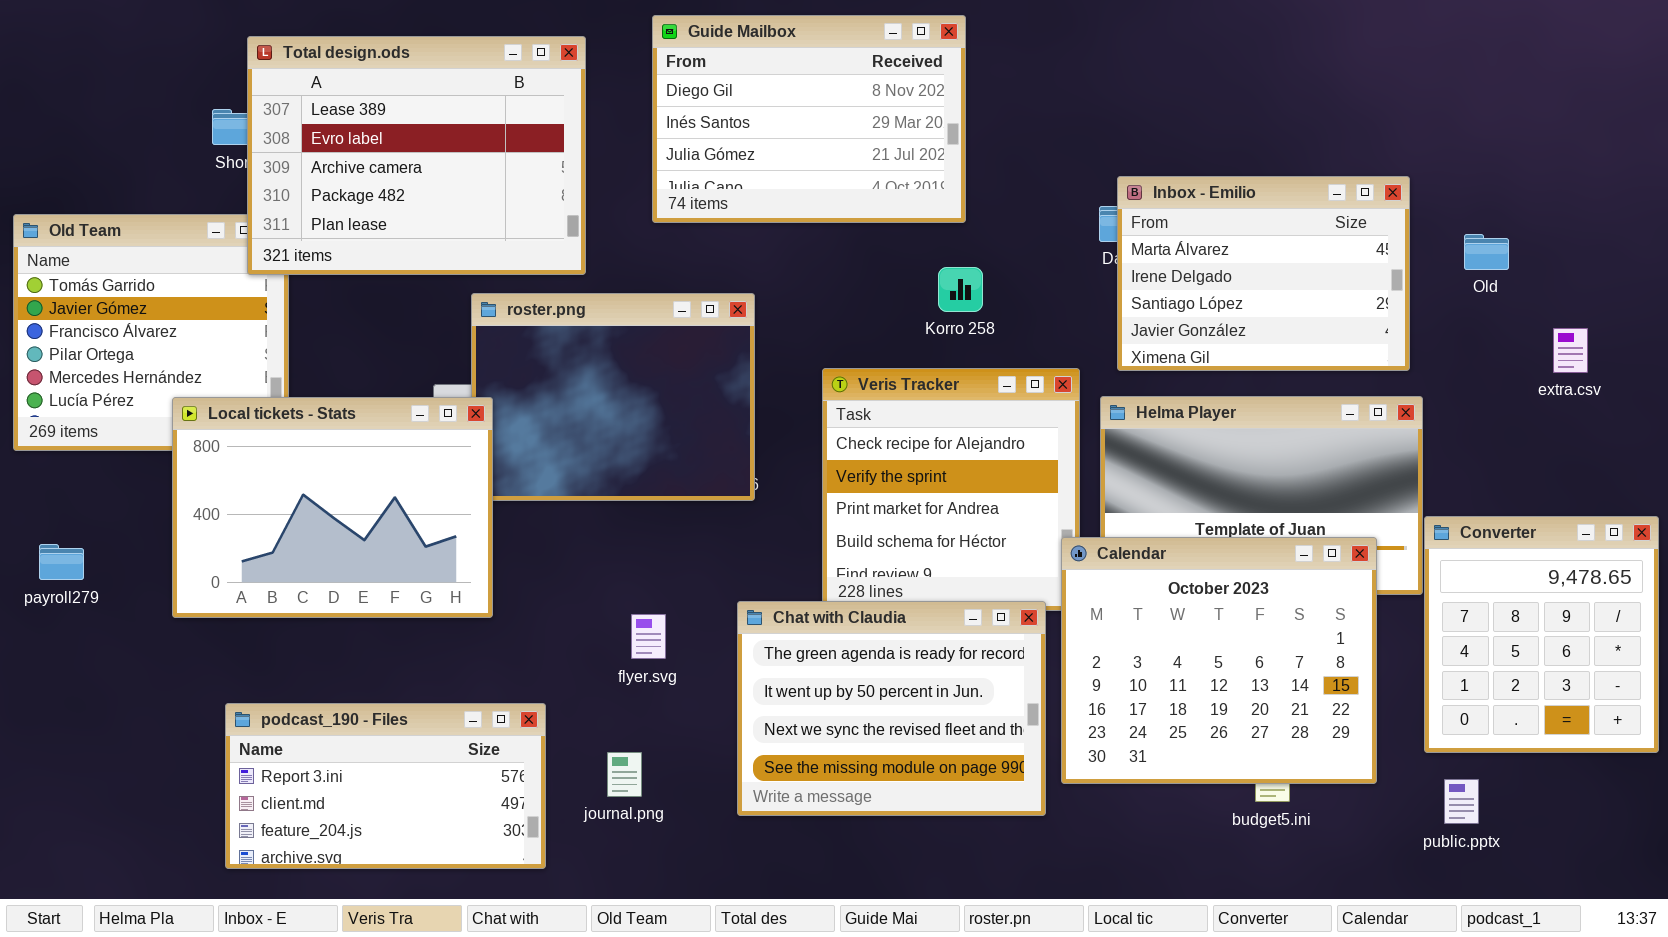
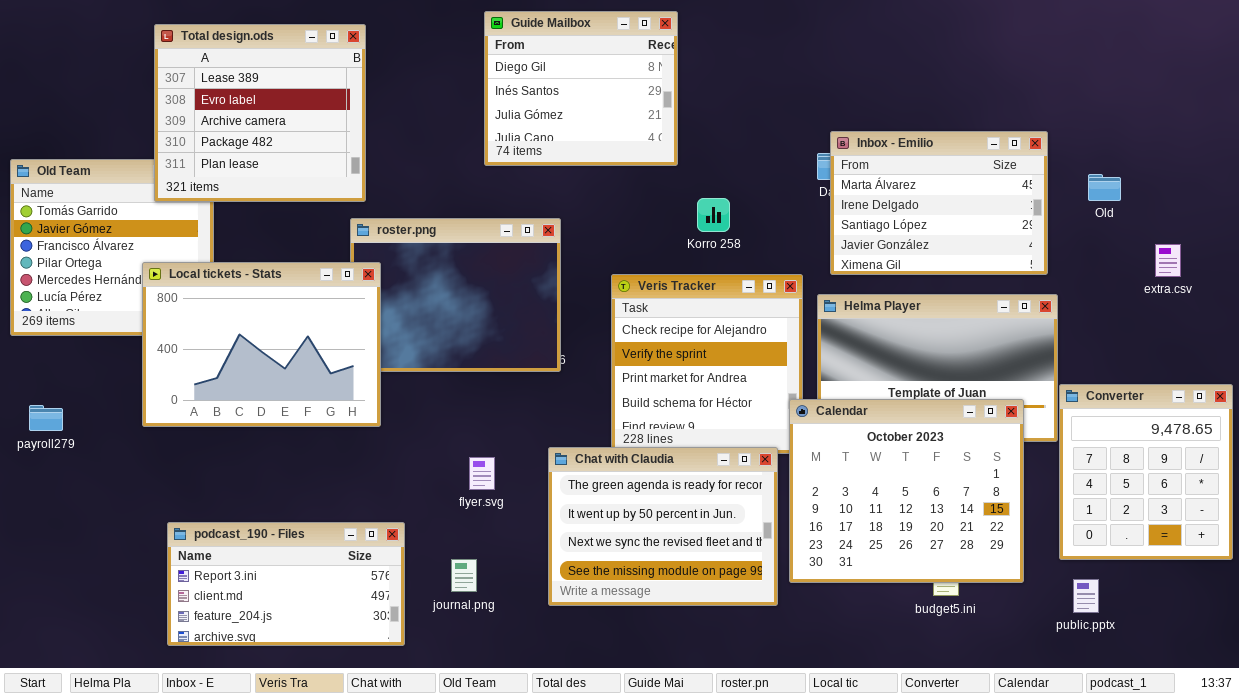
Guide Mailbox: [652,15,966,223] -> [484,11,678,166], resized
Total design.ods: [247,36,586,275] -> [154,24,366,202], moved, resized
Local tickets - Stats: [172,397,493,618] -> [142,262,381,427], moved

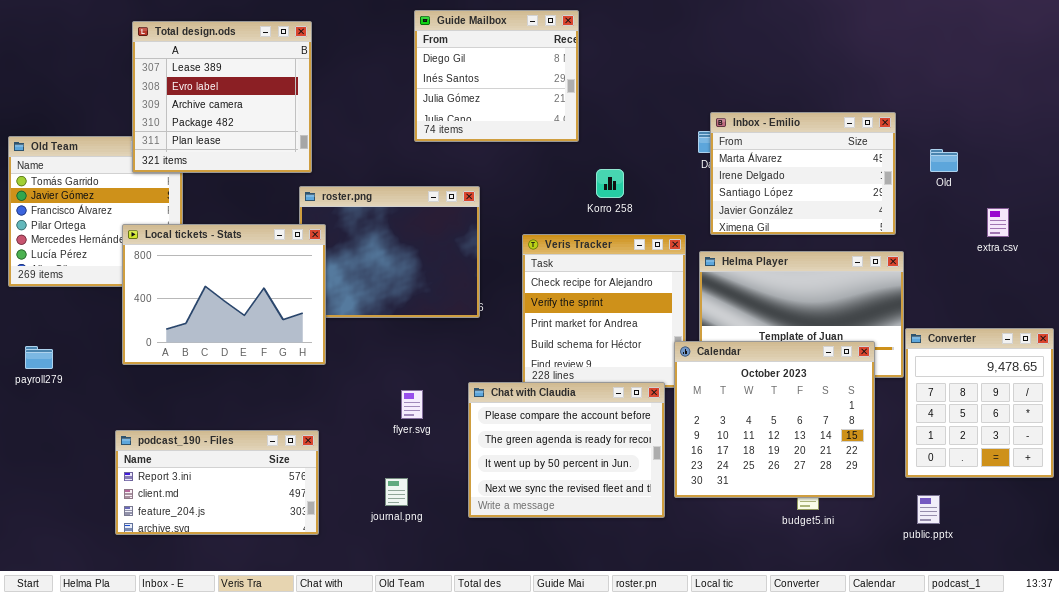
Chat with Claudia: [548,447,778,606] -> [468,382,665,518], scrolled up 1 row
podcast_190 - Files: [167,522,405,646] -> [115,430,319,535], moved

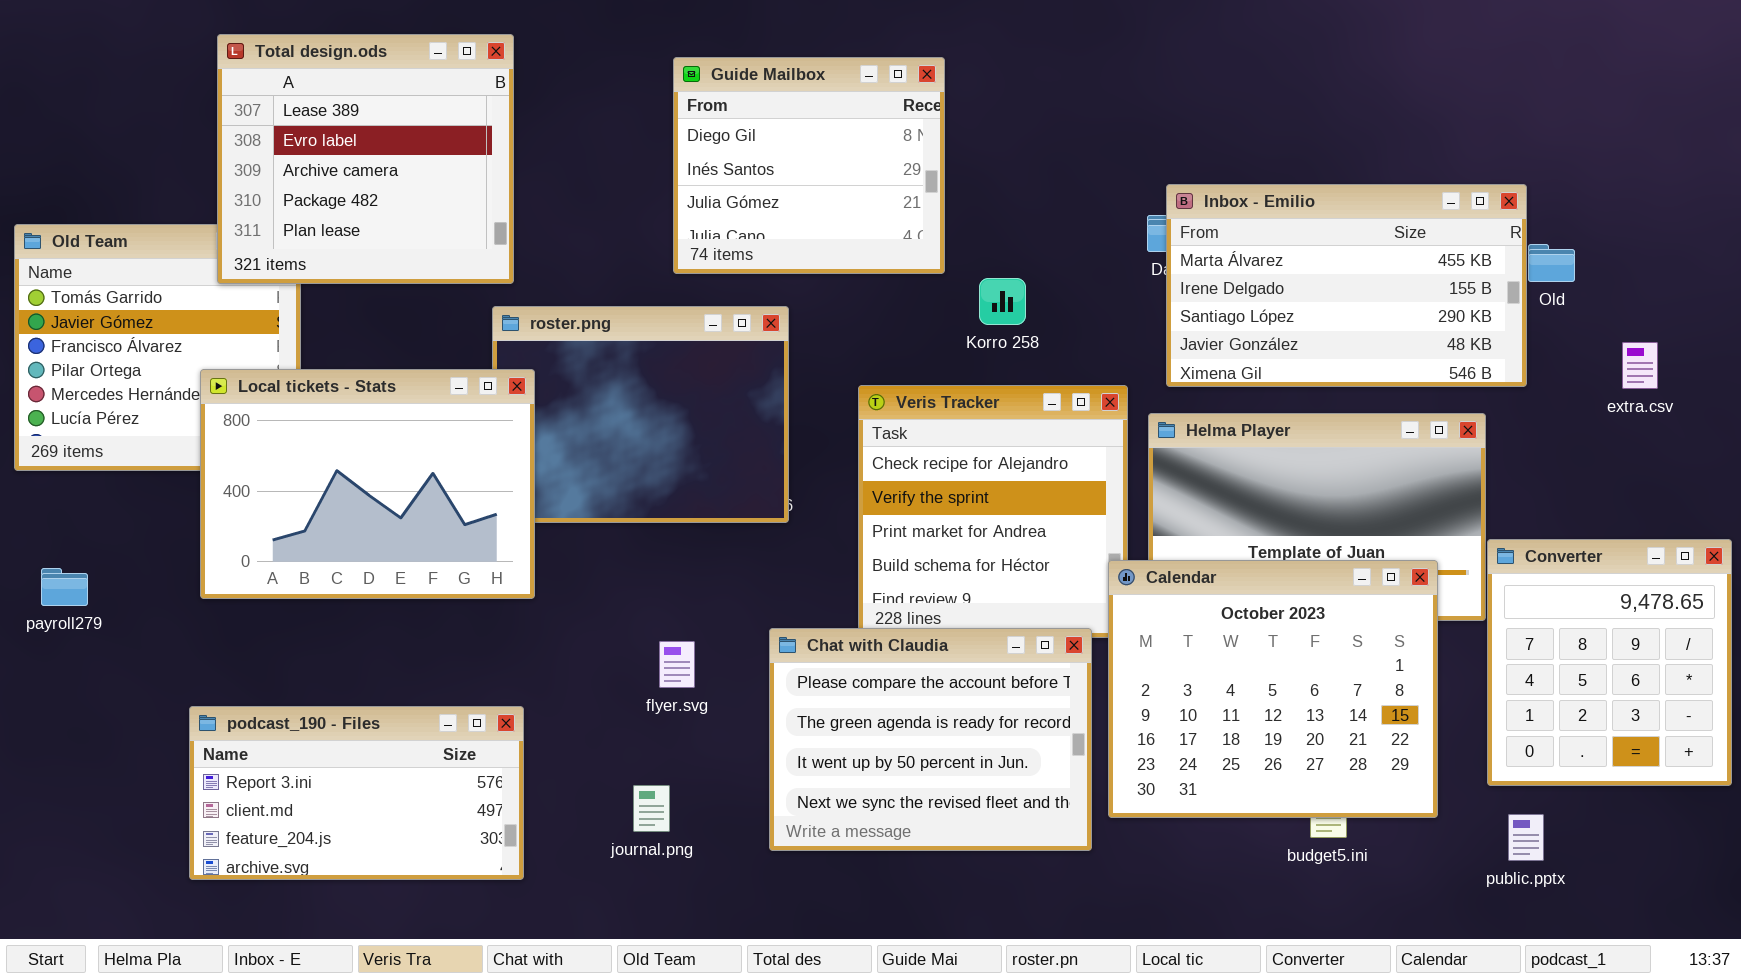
Guide Mailbox: [414,10,579,142] -> [673,57,945,274], moved
Inbox - Emilio: [710,112,896,235] -> [1166,184,1527,387], resized

